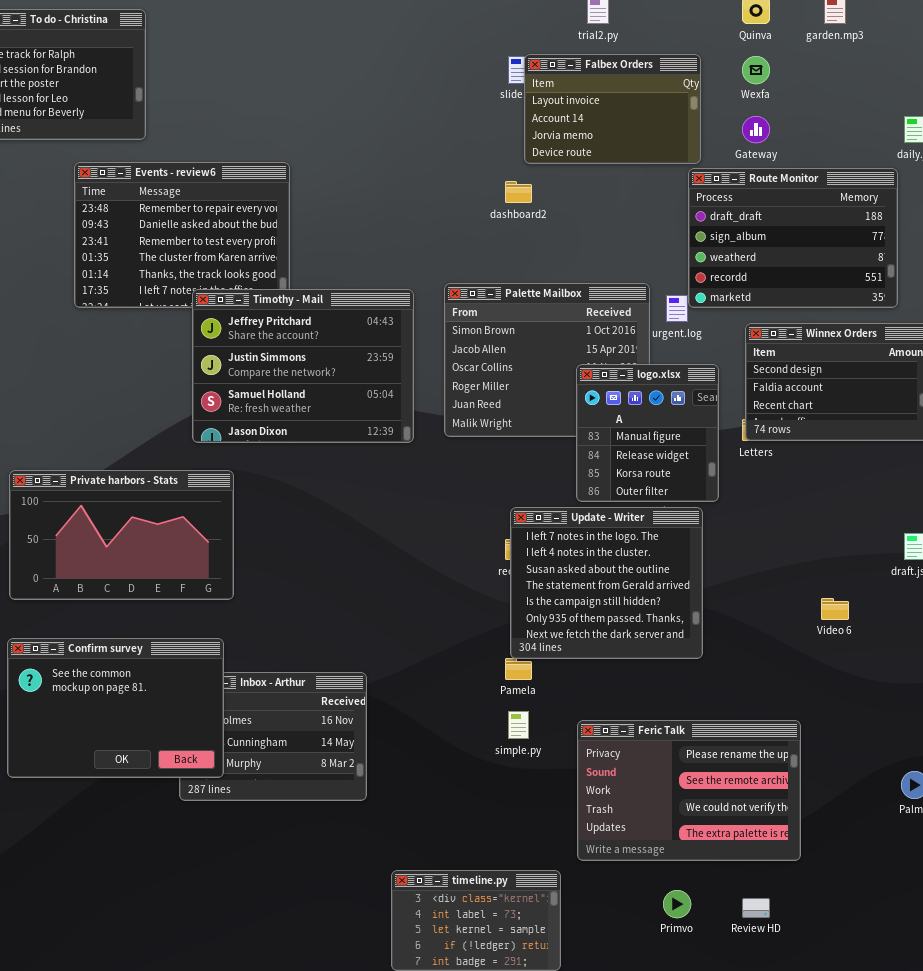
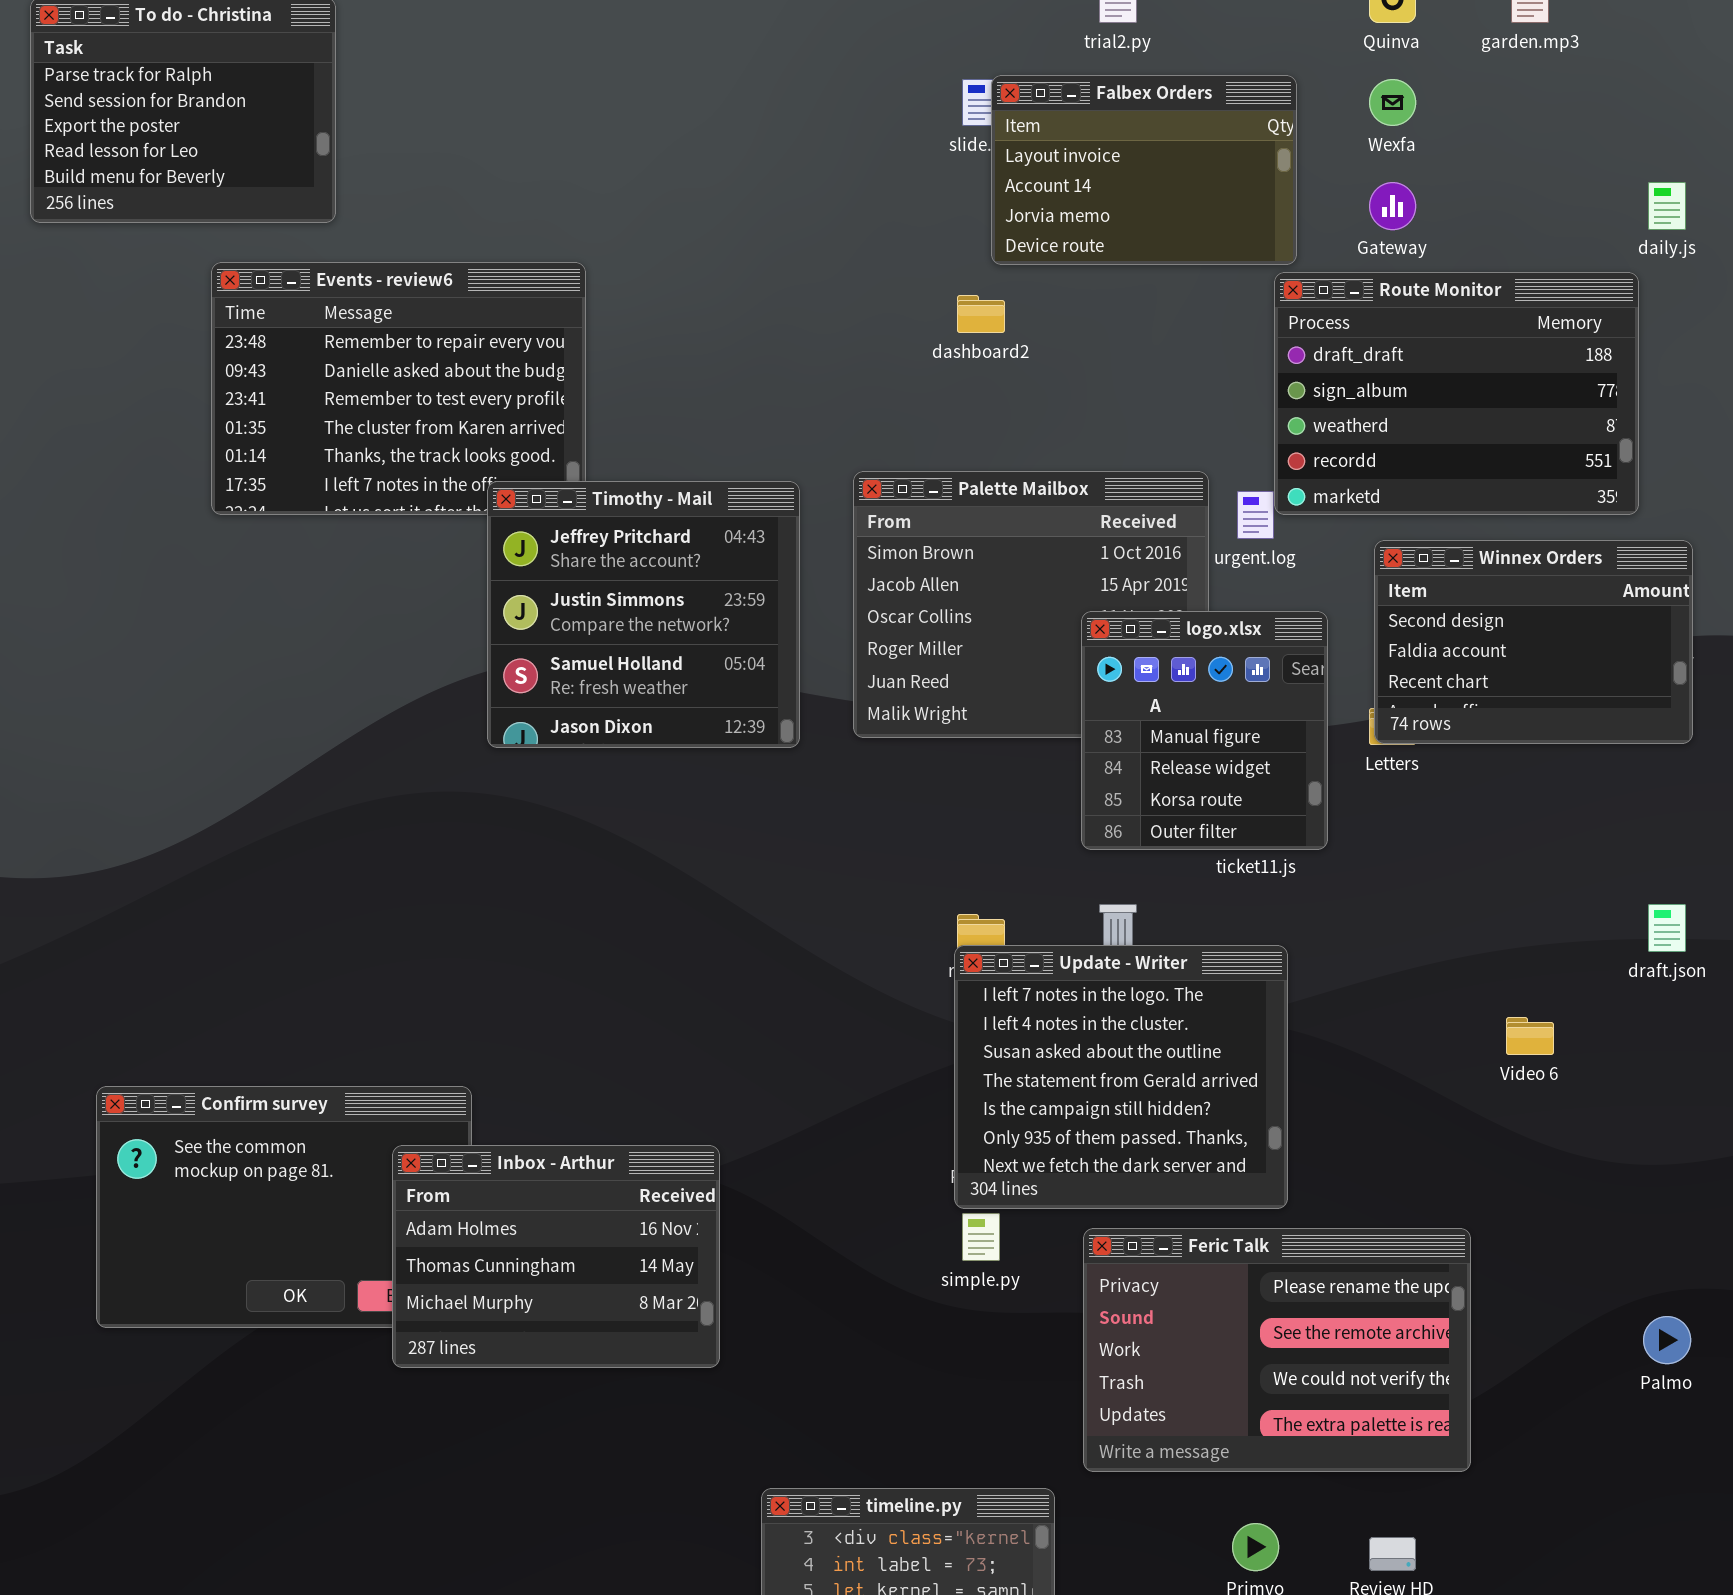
Timothy - Mail: [192,289,414,443] -> [487,481,800,748], resized
Private harbors - Stats: [9,470,234,600] -> none, closed
Update - Writer: [510,507,703,659] -> [954,945,1288,1209], moved
Inbox - Arthur: [179,672,367,801] -> [392,1145,720,1368], raised

